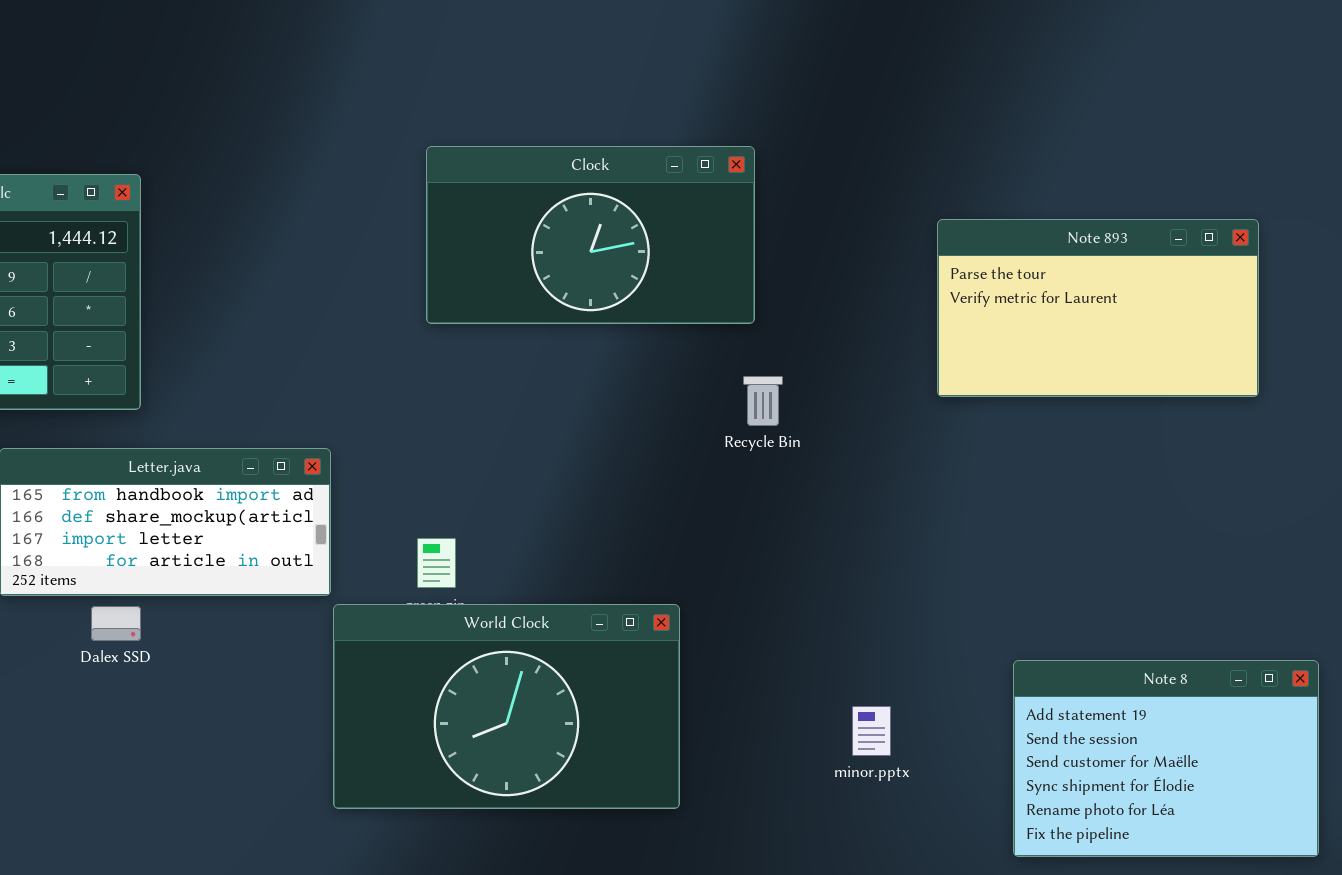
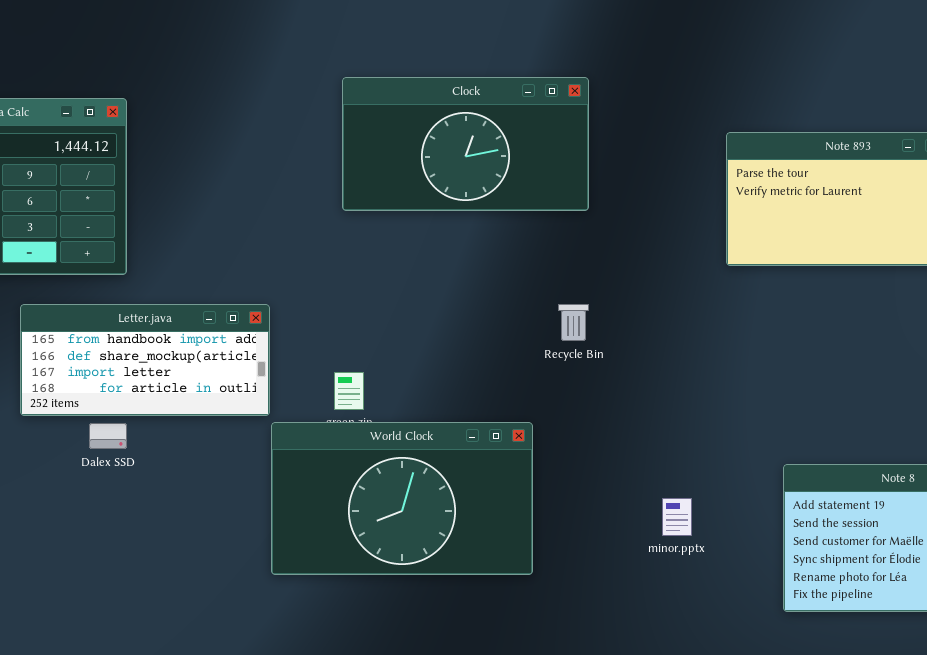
Recycle Bin: [743,376,783,426] -> [558,304,589,341], moved

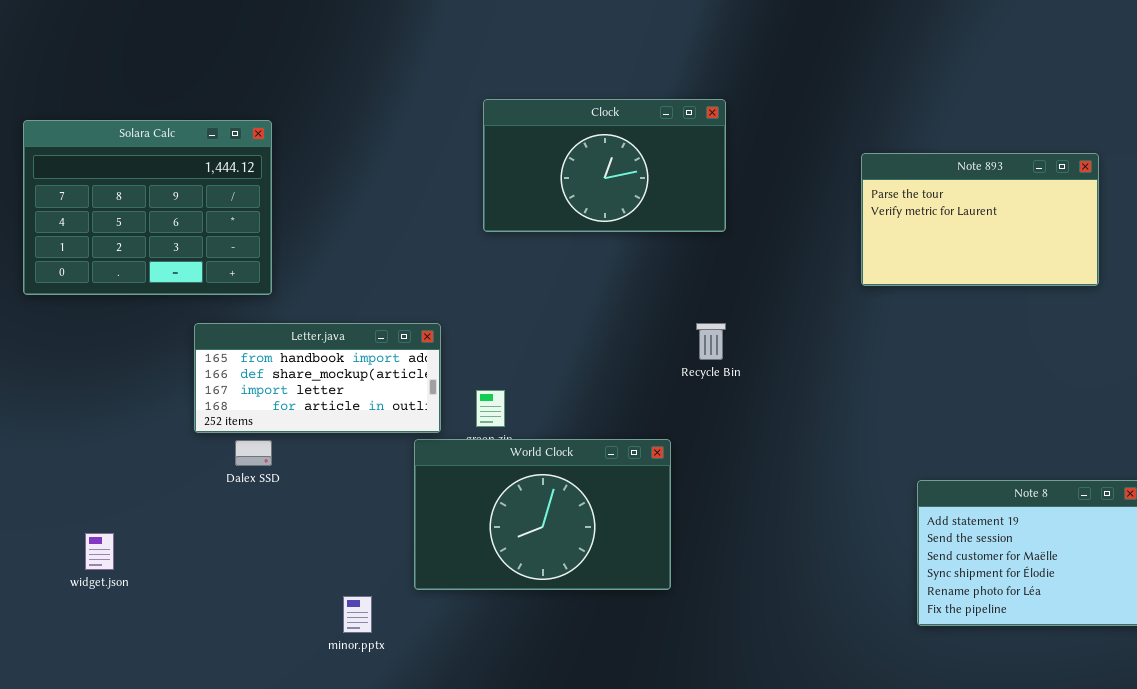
Letter.java: [20,304,270,416] -> [194,323,441,433], moved
minor.pptx: [662,498,692,536] -> [343,596,372,633], moved

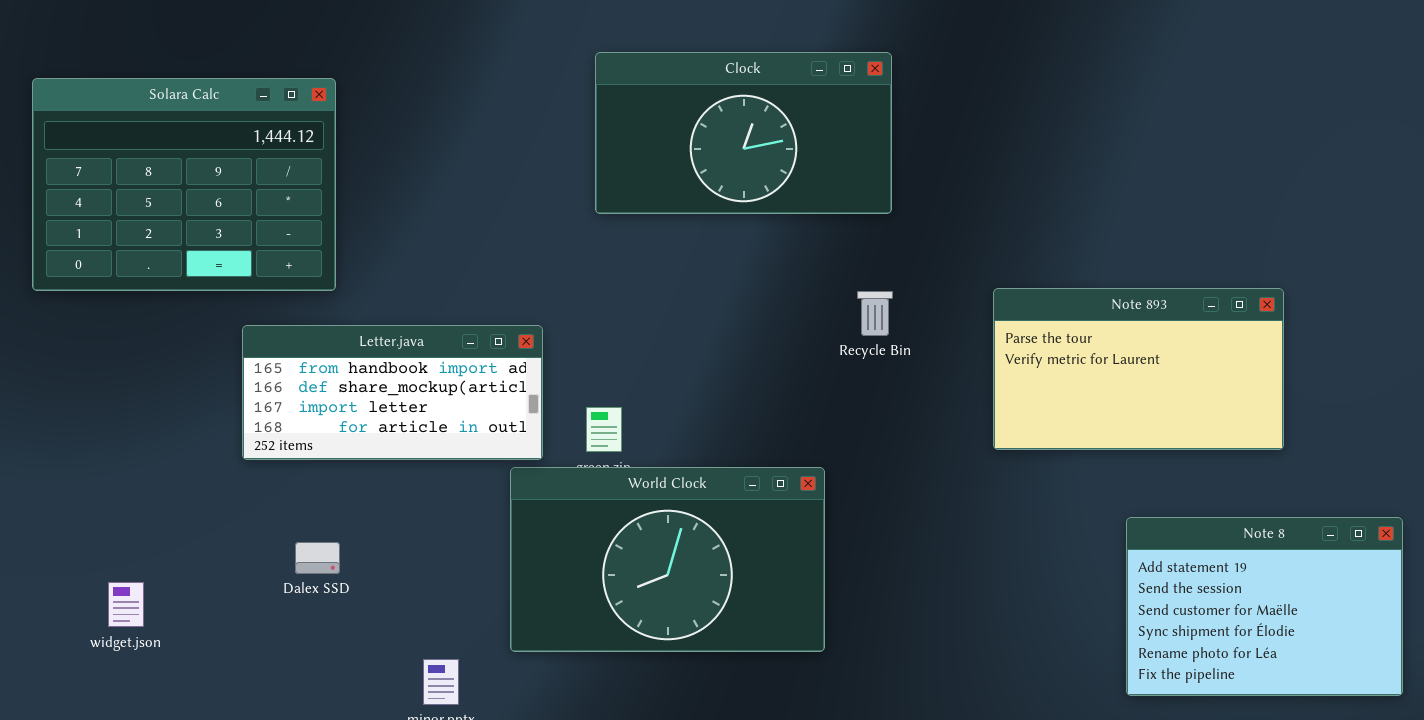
Note 893: [861,153,1099,286] -> [993,288,1284,450], moved
Recycle Bin: [696,323,726,360] -> [857,291,893,336], moved
Dalex SSD: [235,440,272,466] -> [295,542,340,574], moved

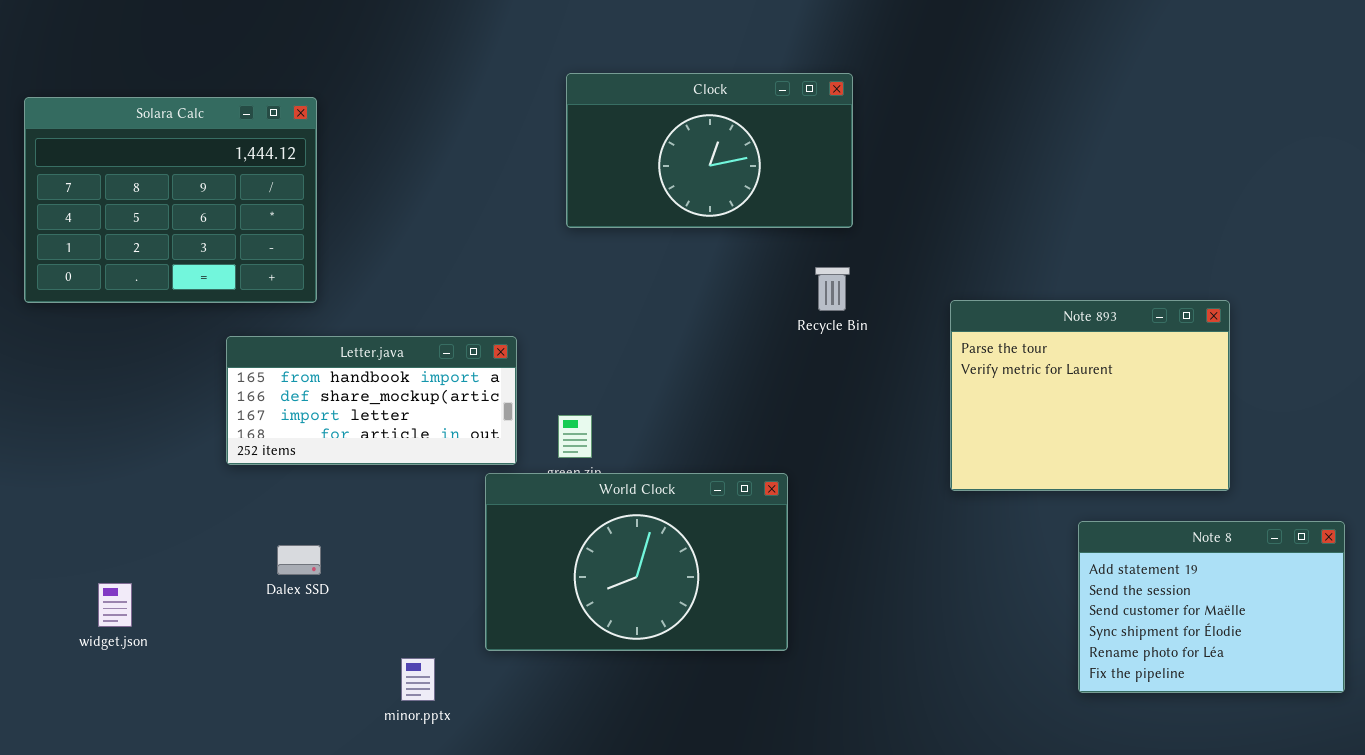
Note 893: [993,288,1284,450] -> [950,300,1230,491], resized
Recycle Bin: [857,291,893,336] -> [815,267,850,311], moved

